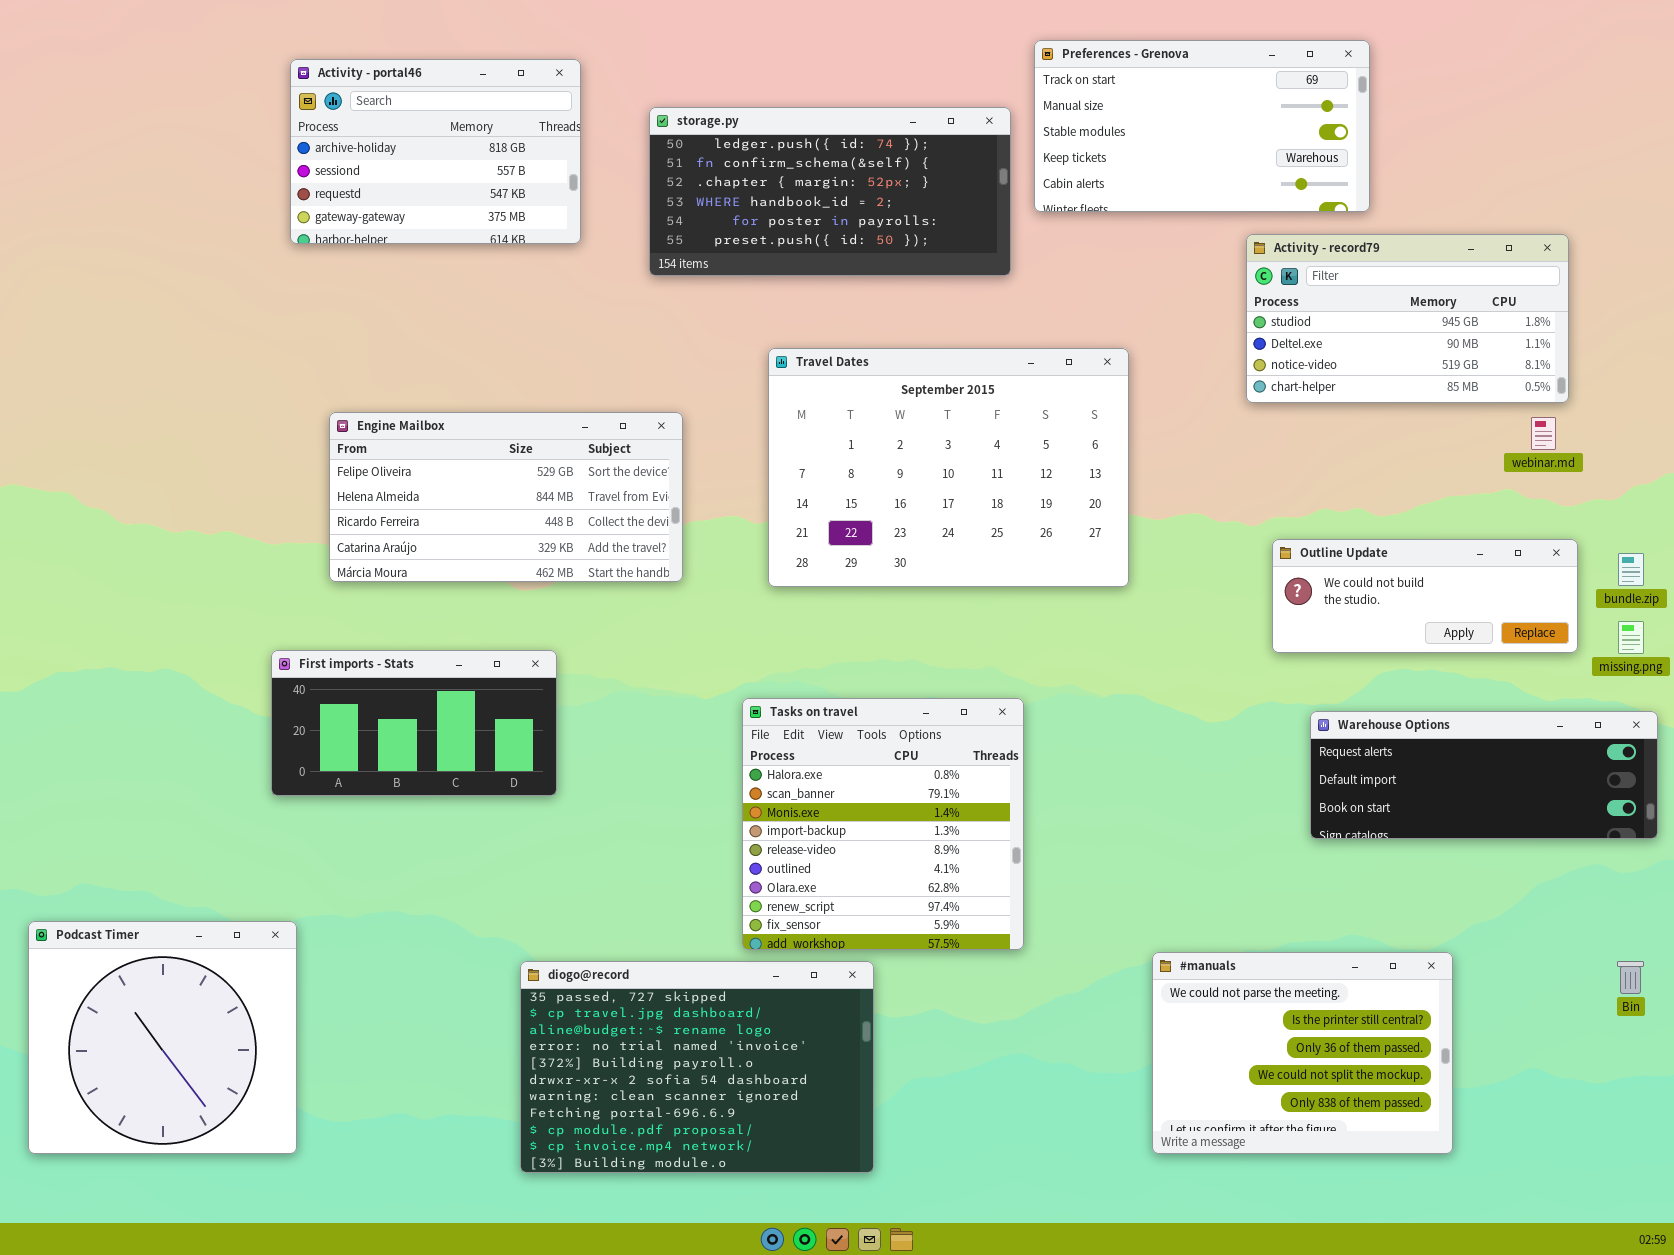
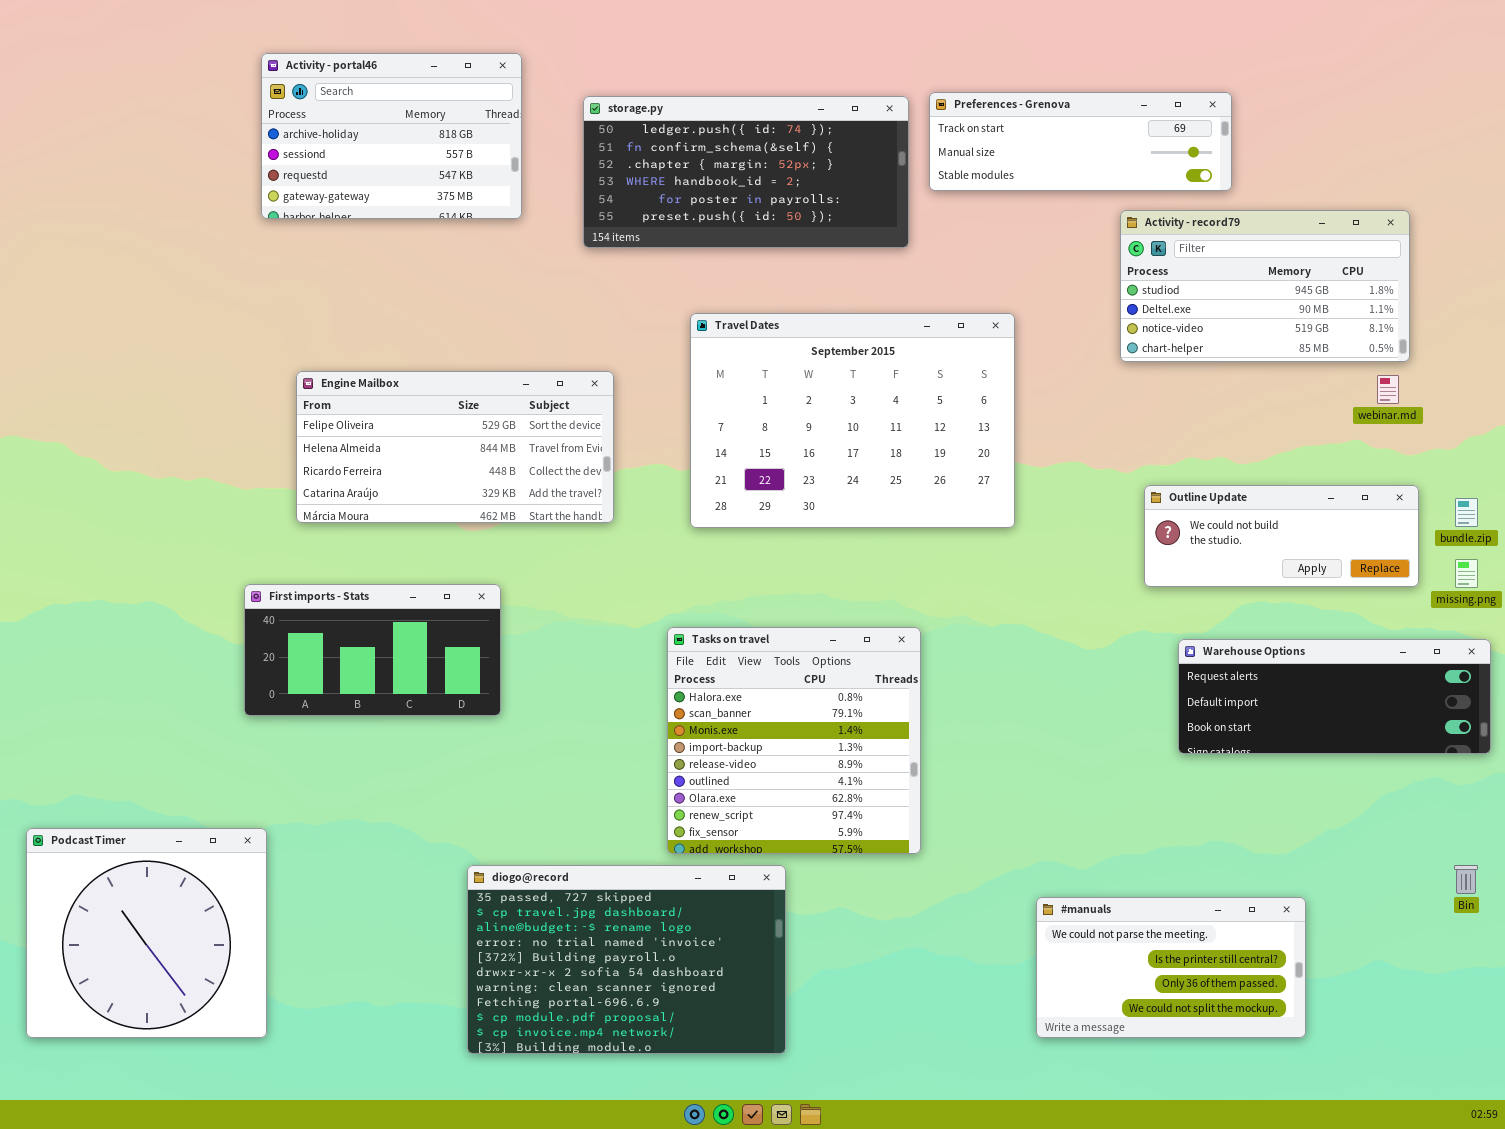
Preferences - Grenova: [1034,40,1370,212] -> [929,92,1232,191], resized
#manuals: [1152,952,1453,1154] -> [1036,897,1306,1038], resized

